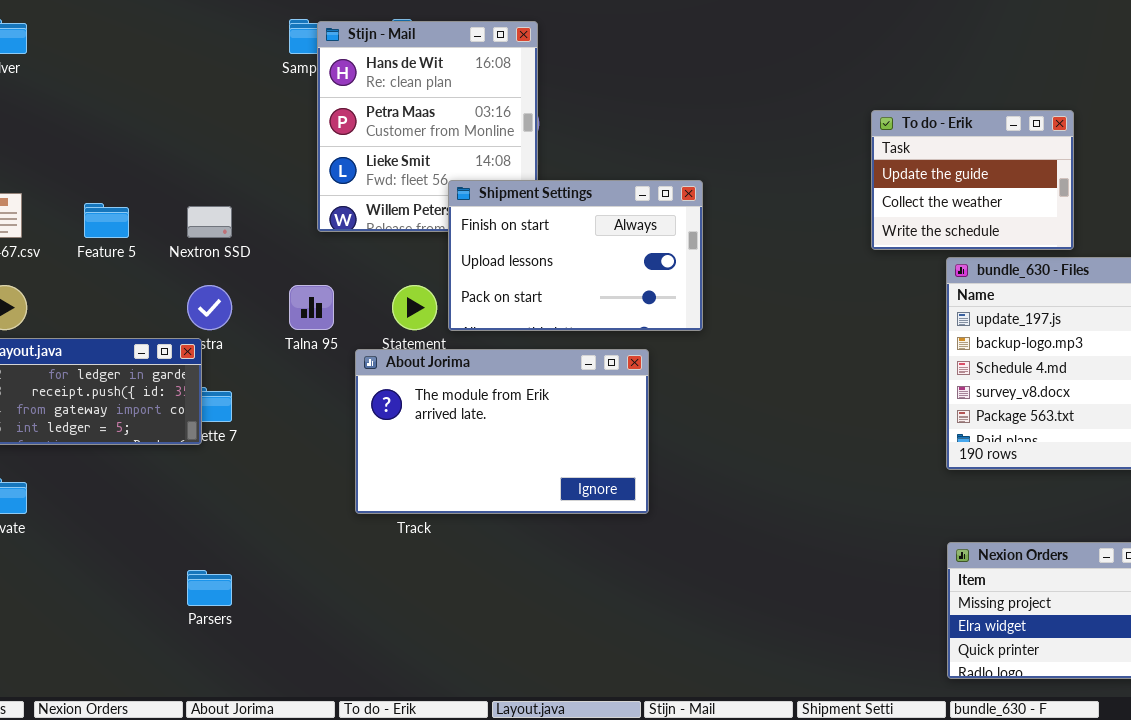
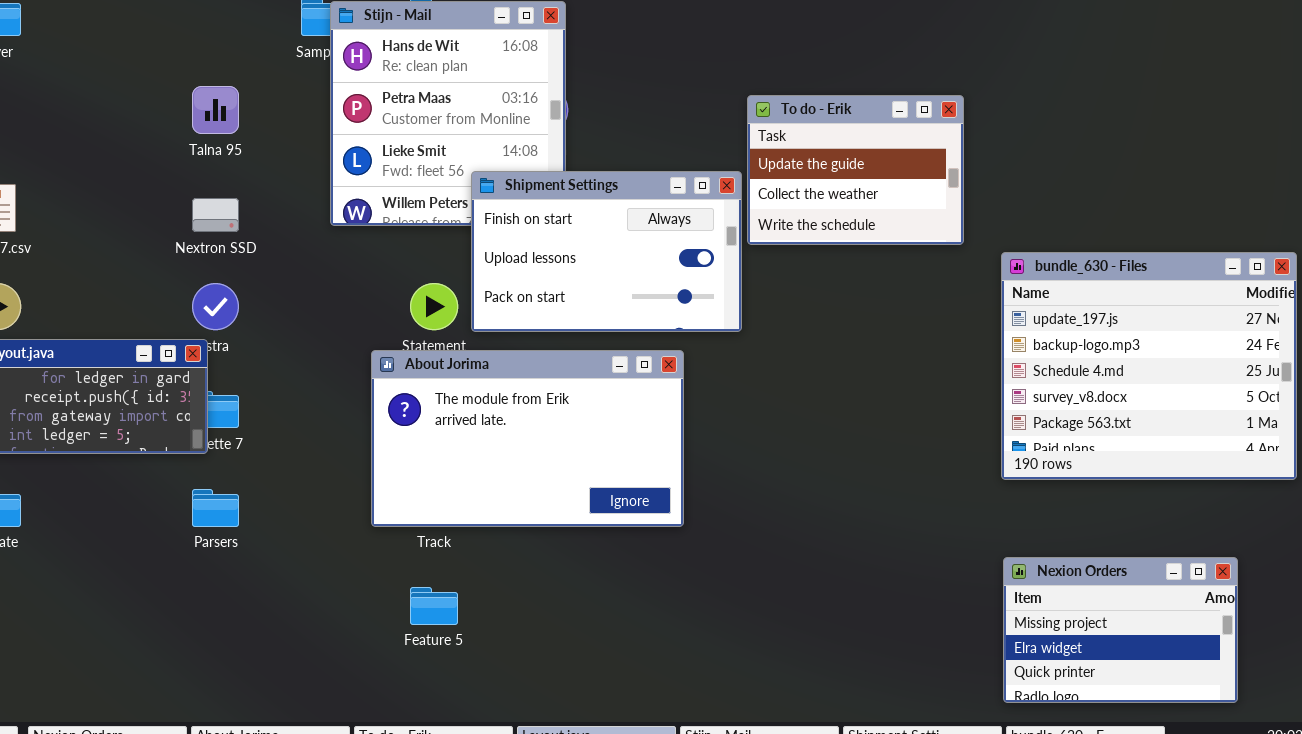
To do - Erik: [871,110,1074,250] -> [747,95,964,245], moved
Feature 5: [84,203,129,238] -> [410,587,458,625], moved
Talna 95: [289,285,334,330] -> [192,86,239,134], moved
Parsers: [187,570,232,606] -> [192,489,239,527], moved

